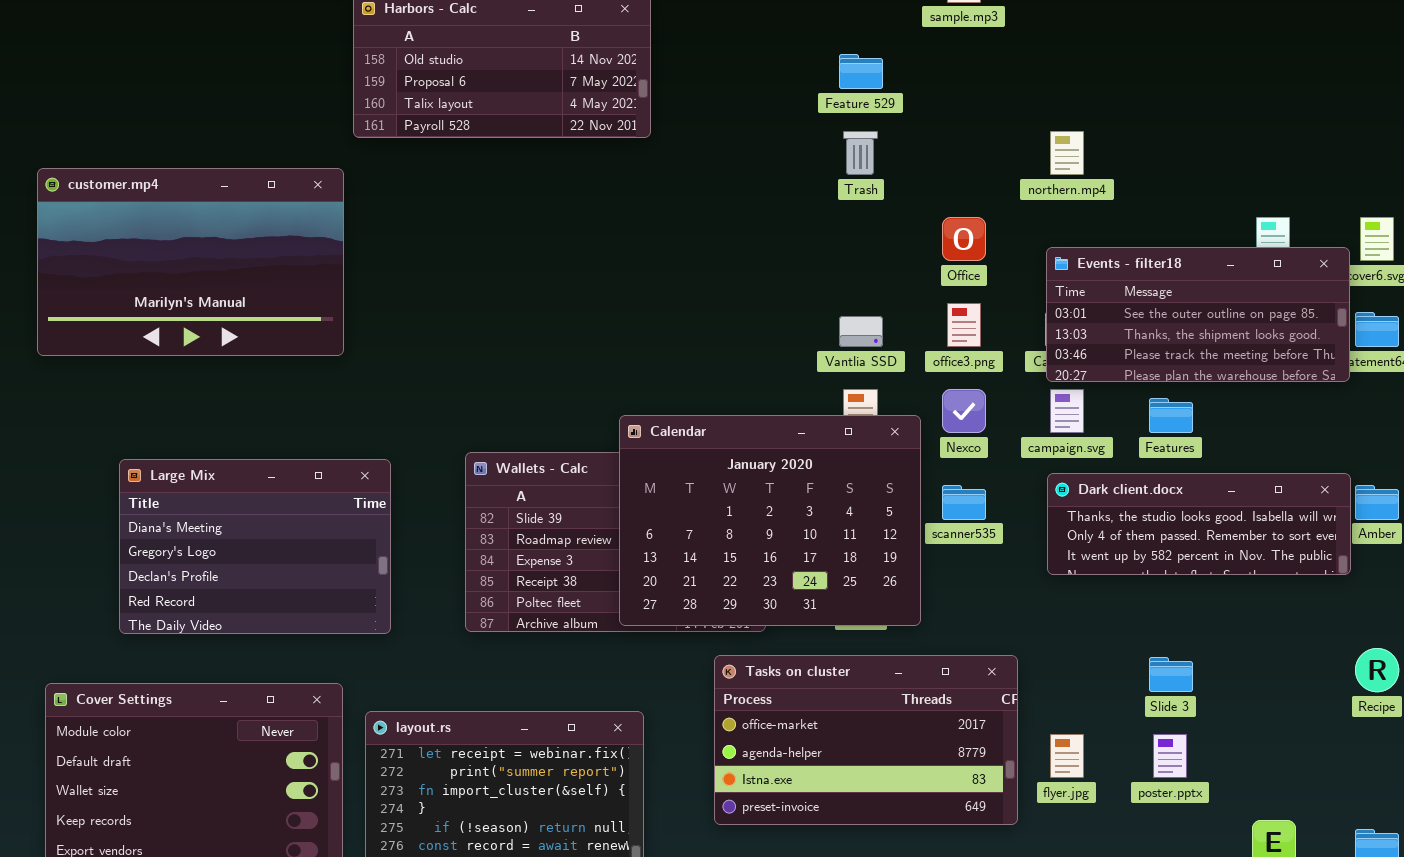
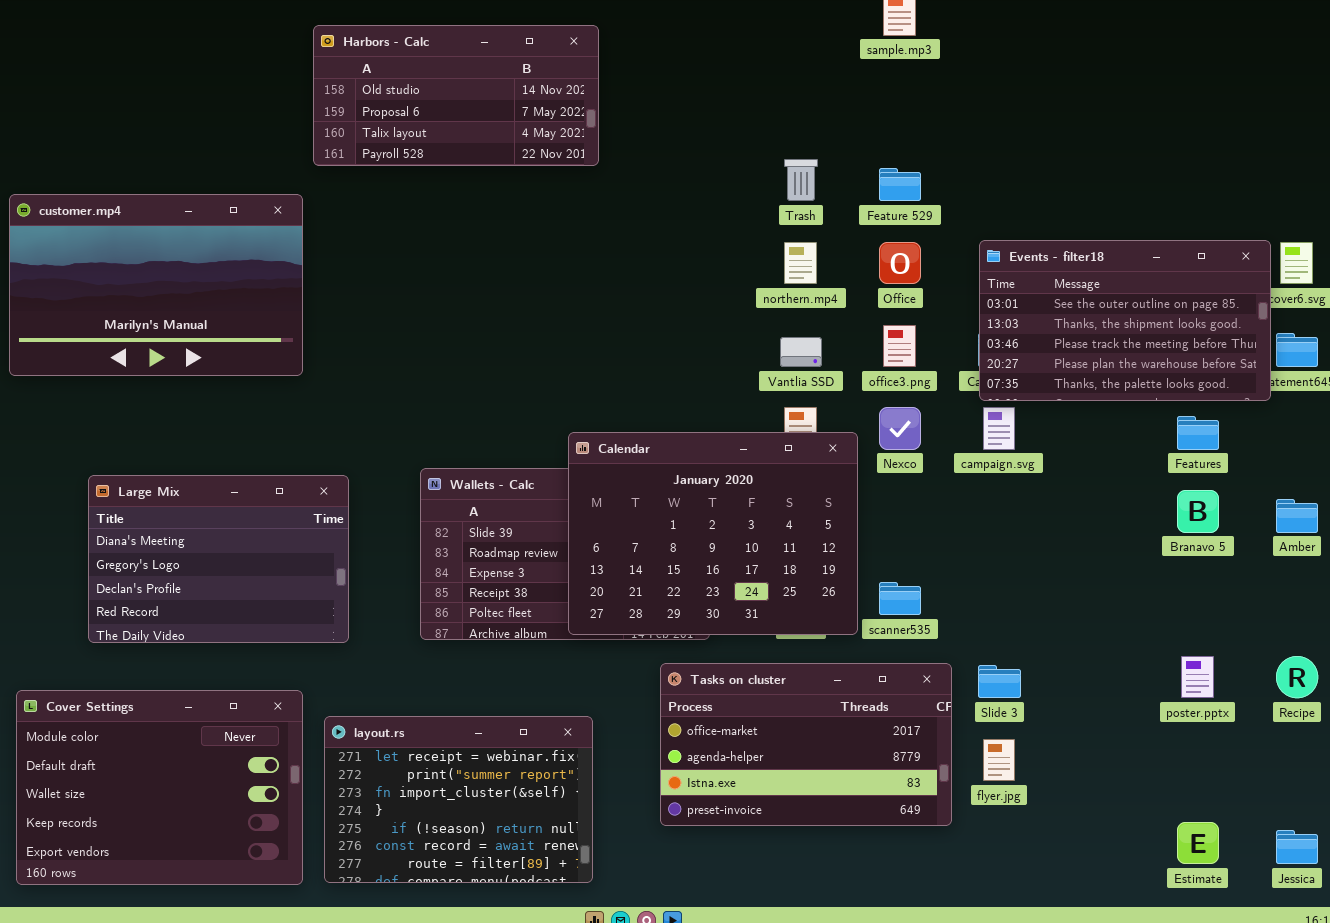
Feature 529: [839,54,883,89] -> [879,168,921,201], moved
northern.mp4: [1050,131,1084,175] -> [784,242,817,284], moved
Events - filter18: [1046,247,1350,382] -> [979,240,1271,401], resized
Features: [1149,398,1193,433] -> [1177,416,1219,450], moved
Dark client.docx: [1047,473,1351,575] -> none, closed
scanner535: [942,485,986,520] -> [879,582,921,615], moved
Slide 3: [1149,657,1193,692] -> [978,665,1021,698], moved
poster.pptx: [1153,734,1187,778] -> [1181,656,1214,698], moved

